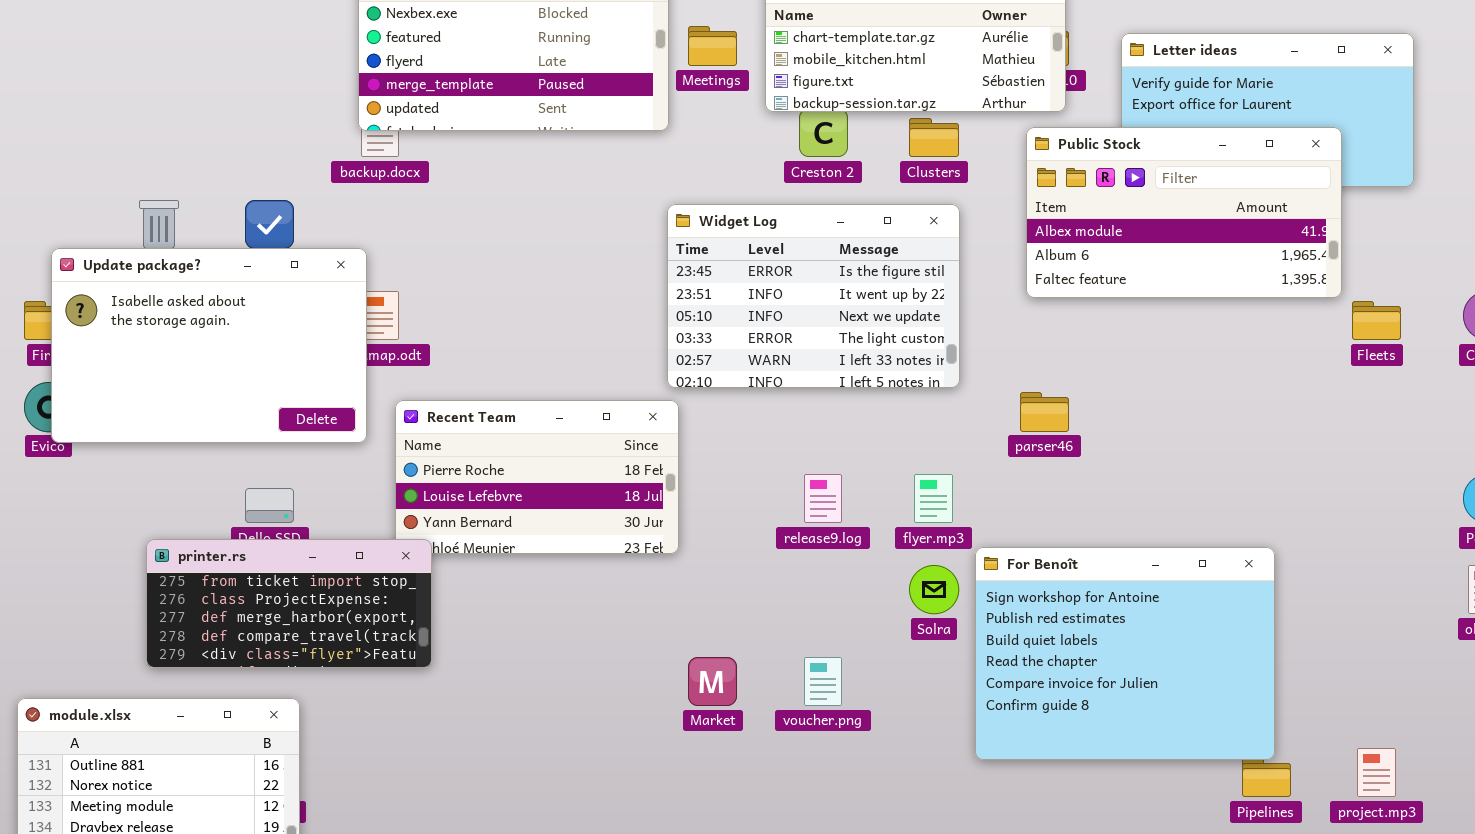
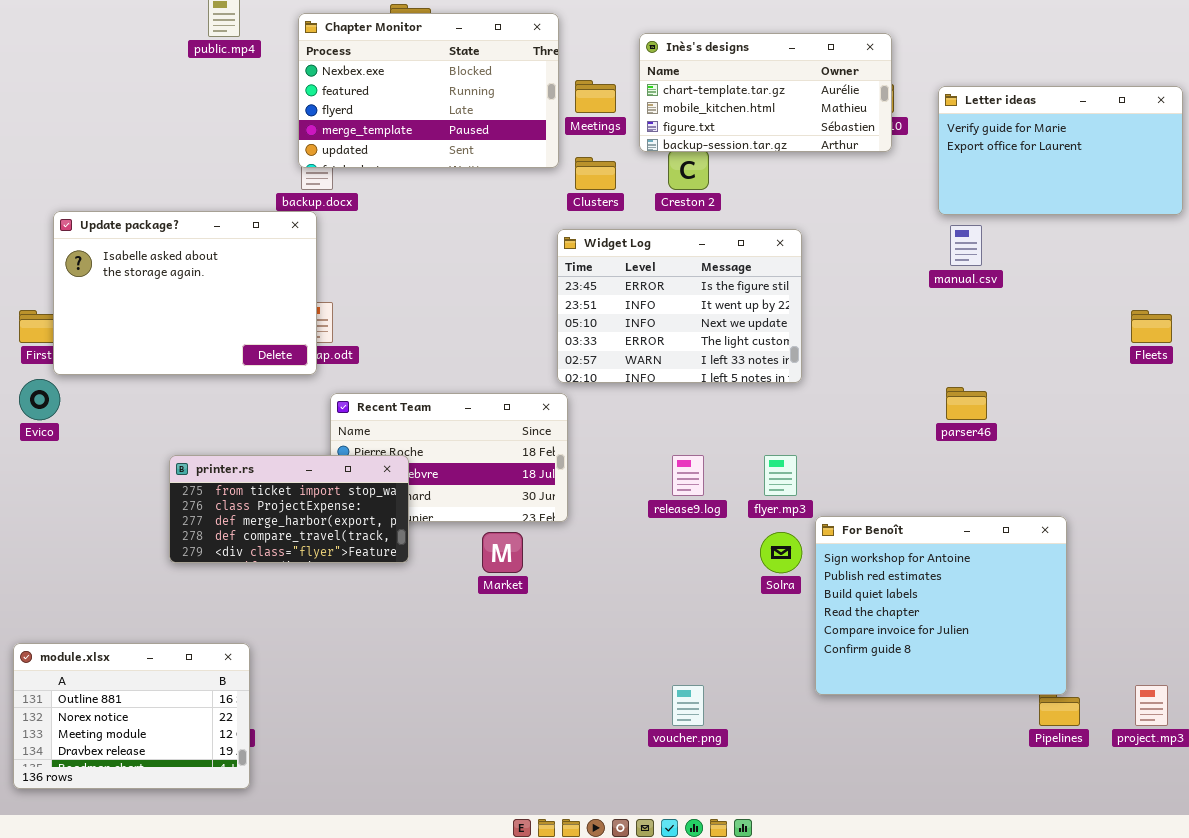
Clusters: [909,118,959,157] -> [575,157,616,190], moved
Public Stock: [1026,127,1342,298] -> none, closed
Update package?: [51,248,367,443] -> [53,211,317,375], moved
parser46: [1020,392,1069,432] -> [946,387,987,420], moved
printer.rs: [146,539,432,668] -> [169,455,409,563], moved
Market: [688,657,737,706] -> [482,532,523,573], moved
voucher.png: [804,657,842,706] -> [672,685,704,726], moved

